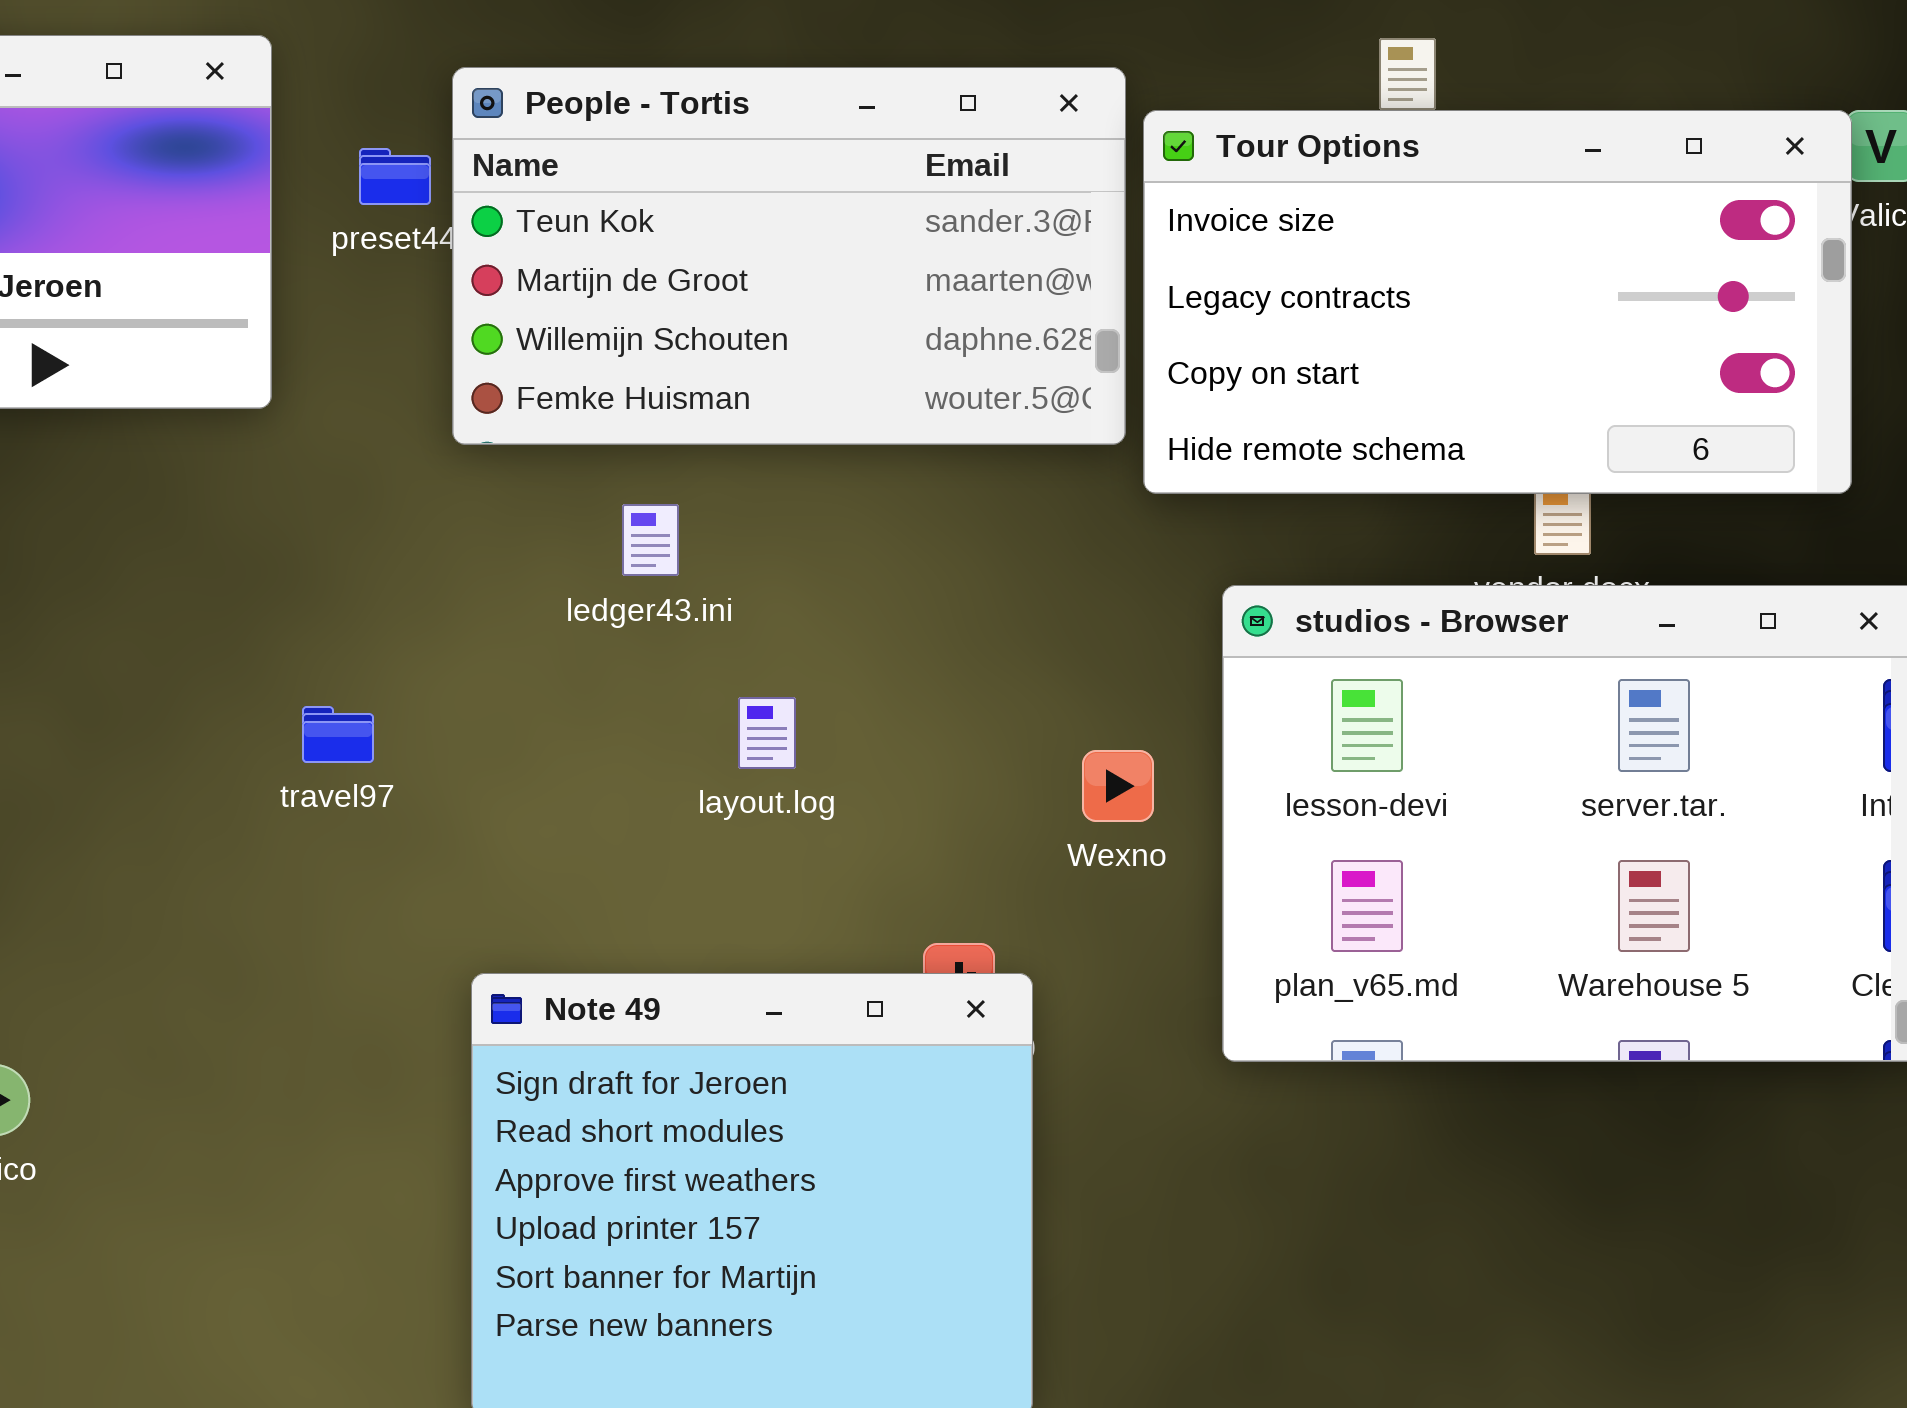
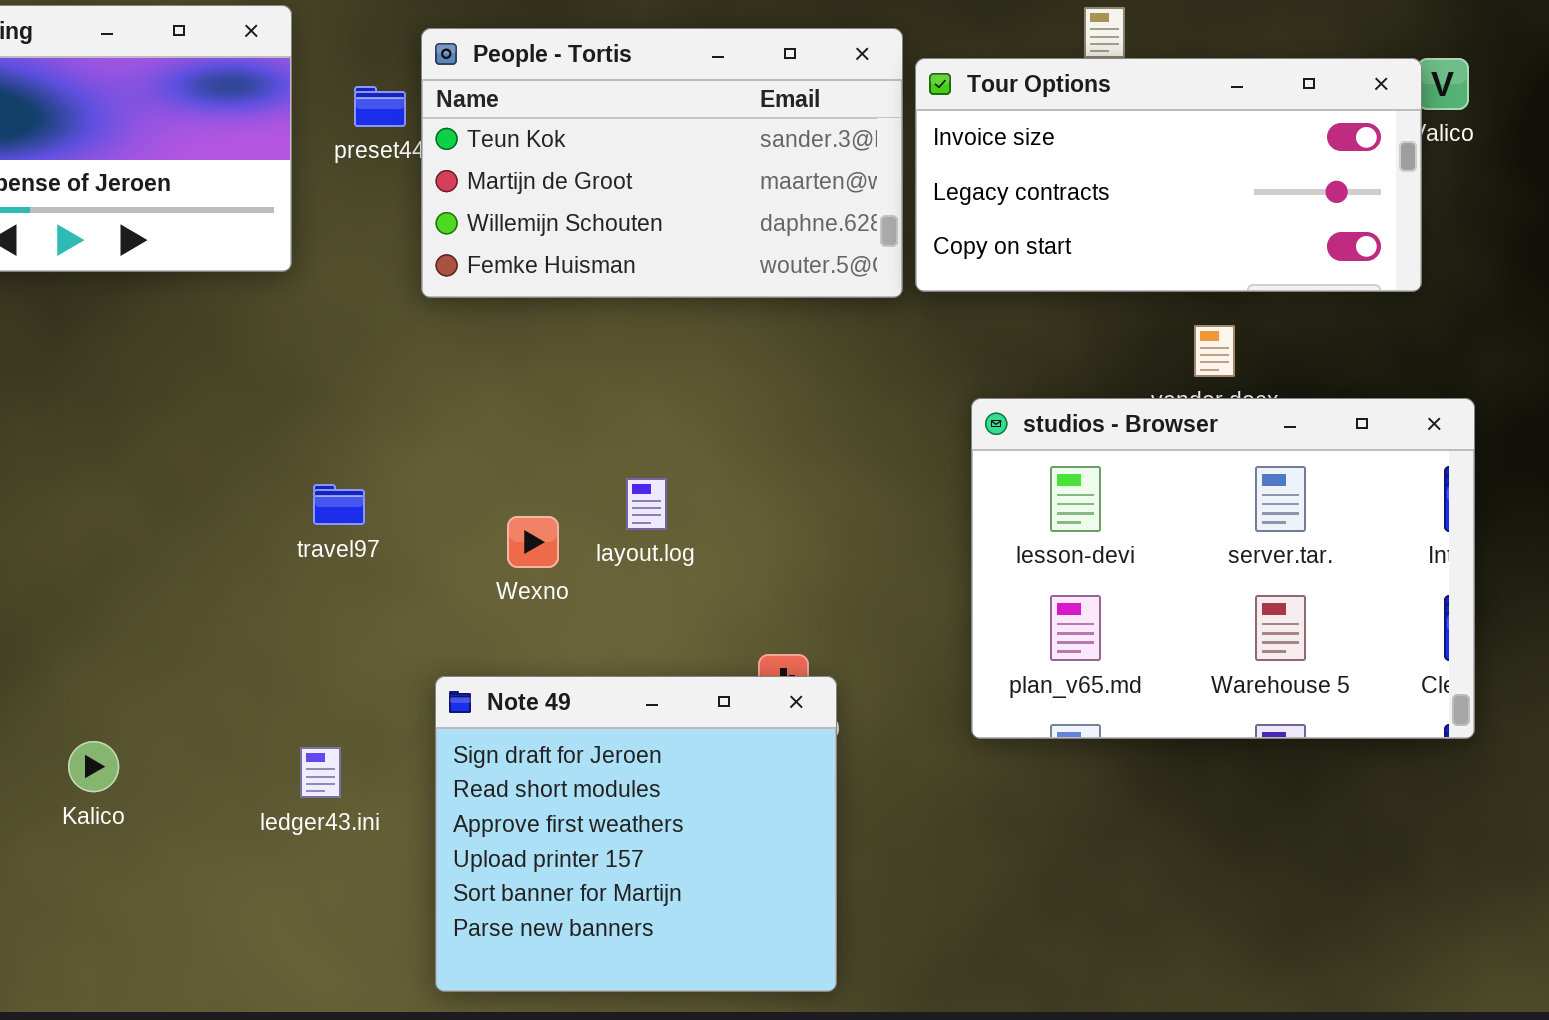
Tour Options: [1143,110,1852,494] -> [915,58,1422,292], resized
ledger43.ini: [622,504,679,576] -> [300,747,341,798], moved
Wexno: [1082,750,1154,822] -> [507,516,559,568], moved

